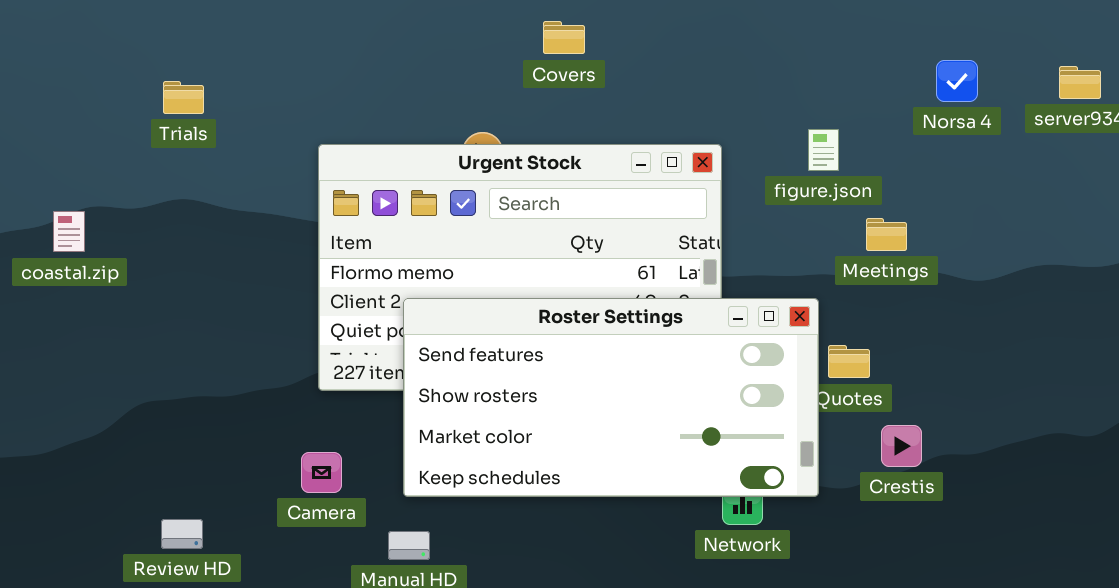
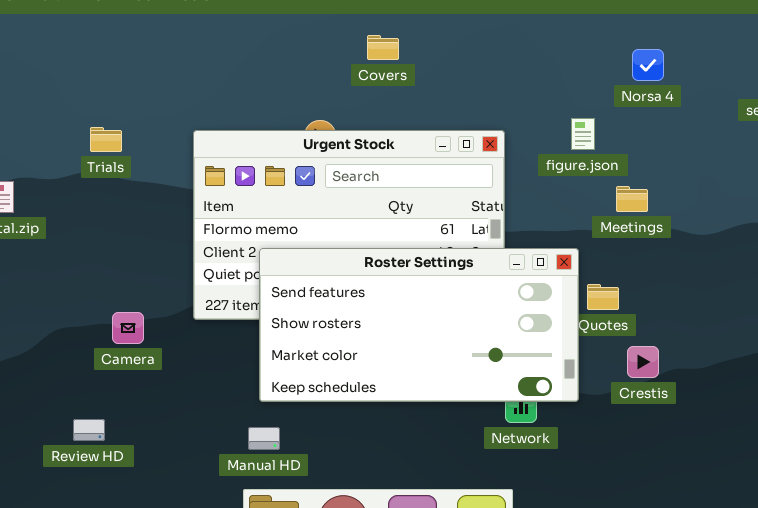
Norsa 4: [936,60,978,102] -> [632,49,664,81], moved
Trials: [163,81,204,114] -> [90,127,122,152], moved
Camera: [301,452,342,493] -> [112,312,144,344], moved

